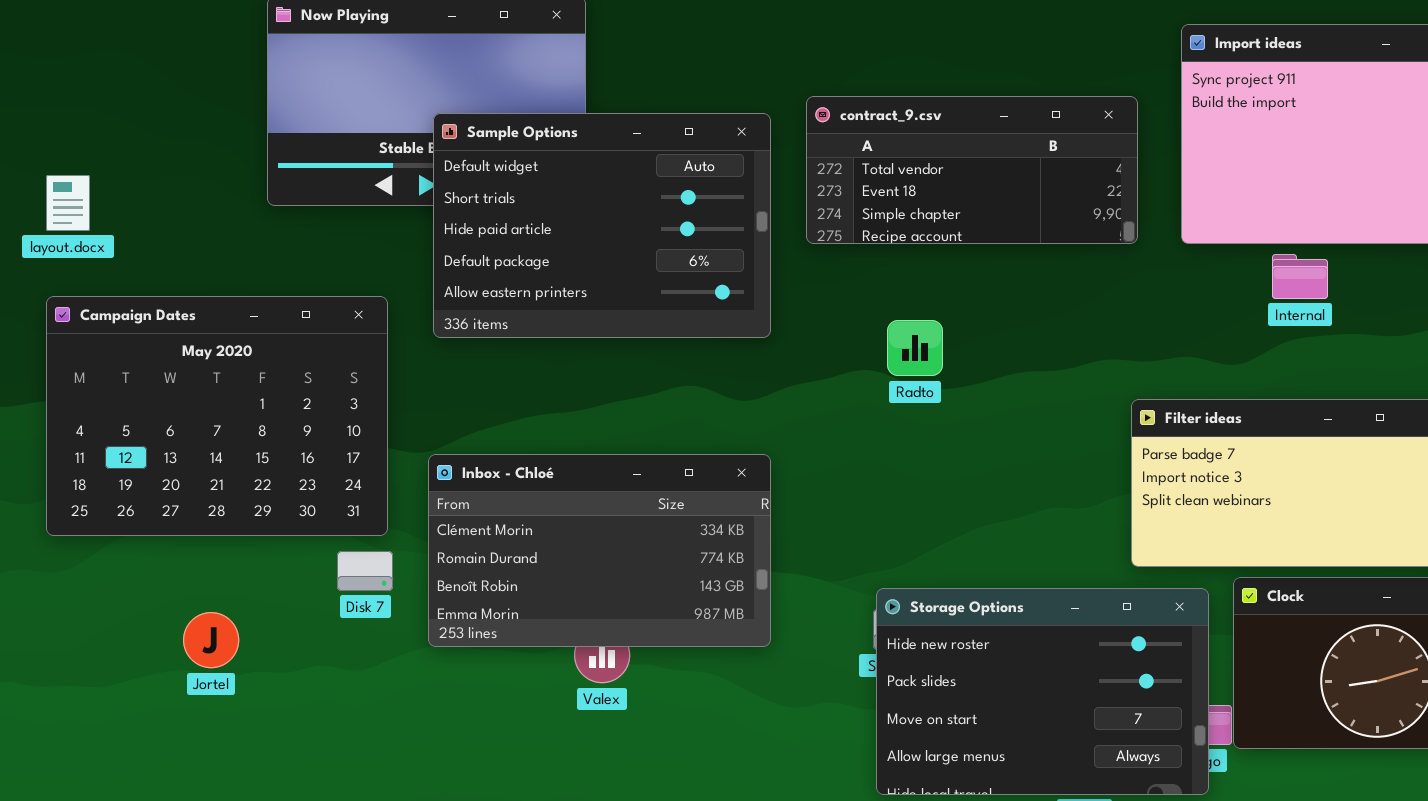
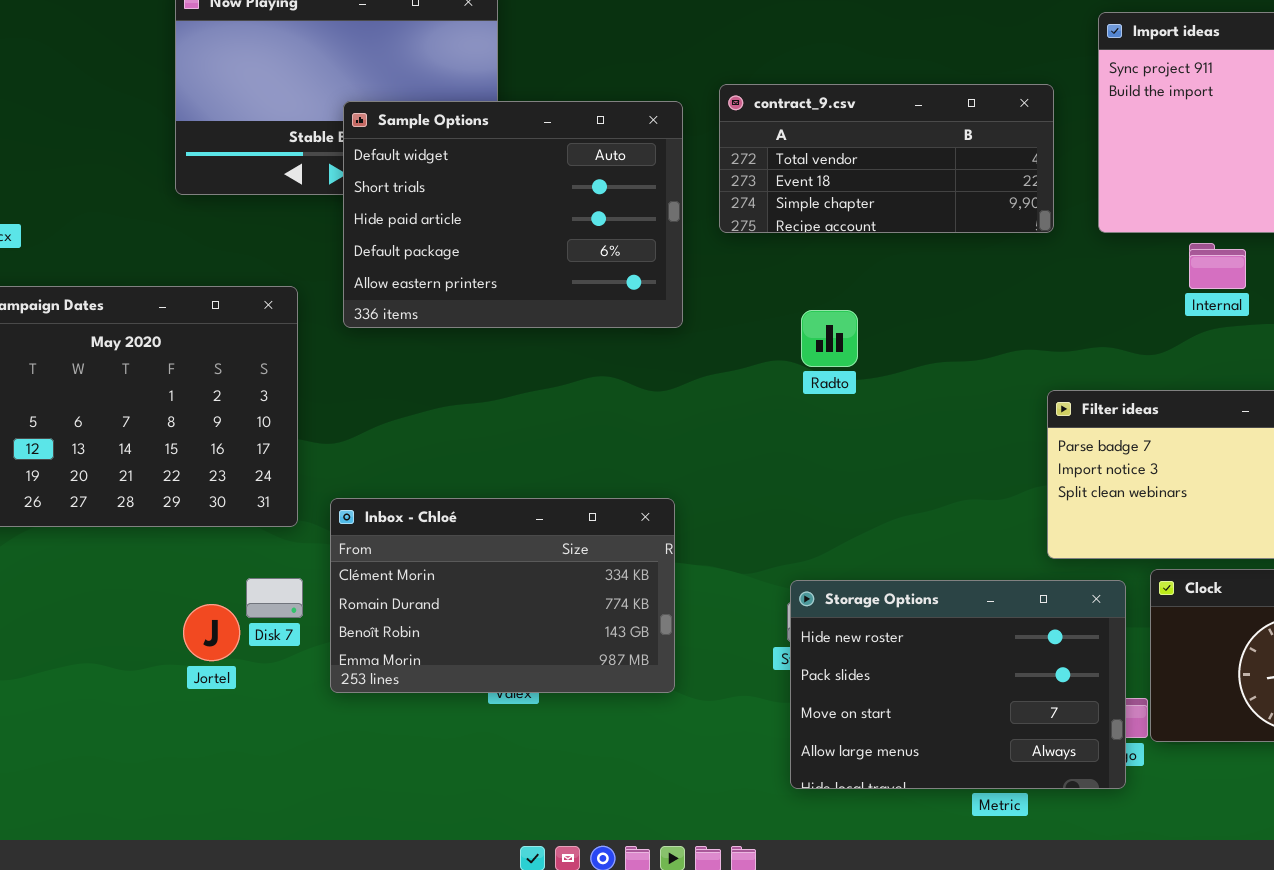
Inbox - Chloé: [428,454,771,647] -> [330,498,675,693], moved
Disk 7: [337,551,393,591] -> [246,578,303,618], moved
Jortel: [183,612,239,668] -> [183,604,240,661], moved

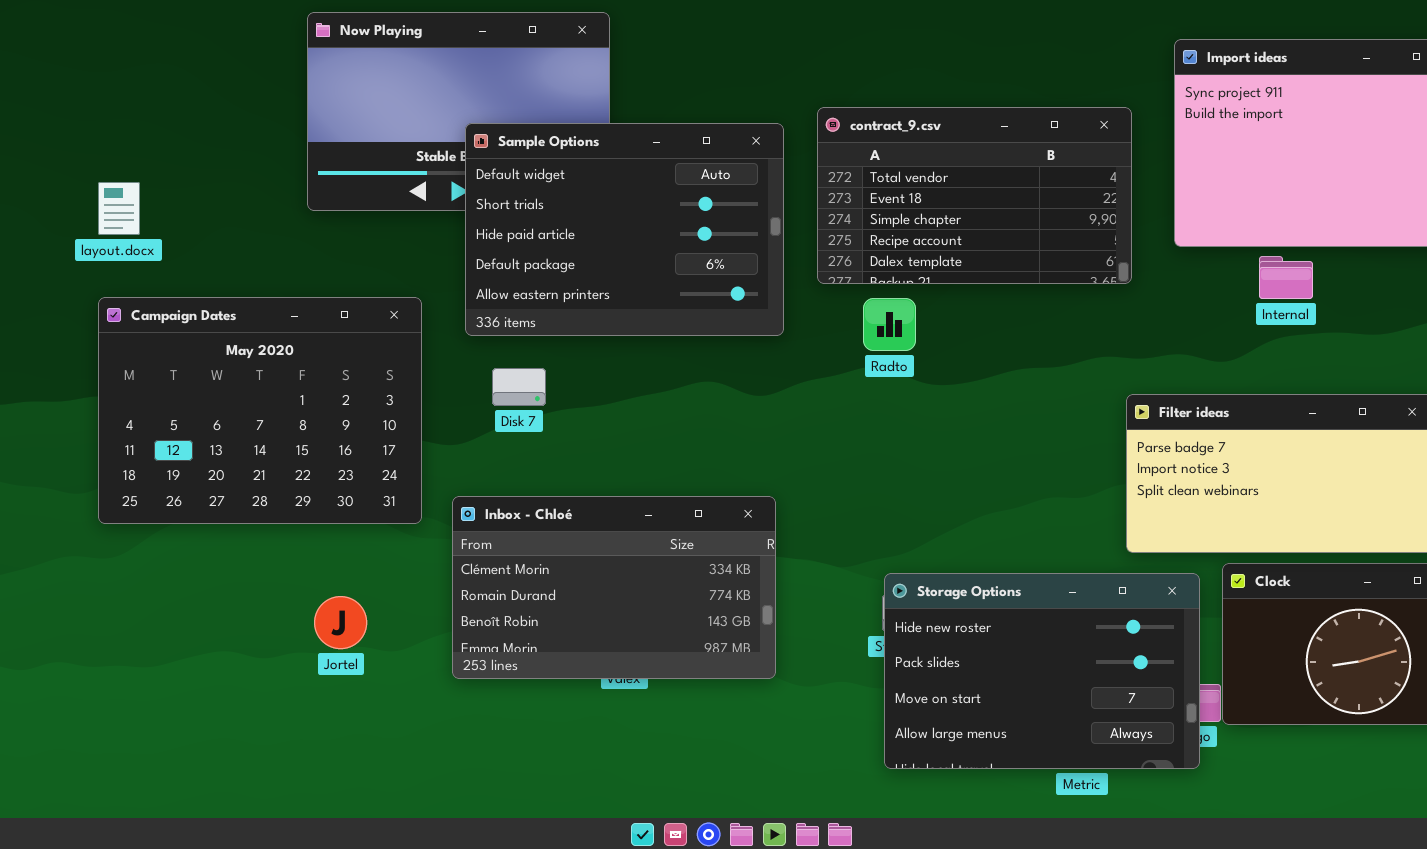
contract_9.csv: [719,84,1054,233] -> [817,107,1132,284], resized
Radto: [801,310,858,367] -> [863,298,916,351], moved
Disk 7: [246,578,303,618] -> [492,368,546,406], moved

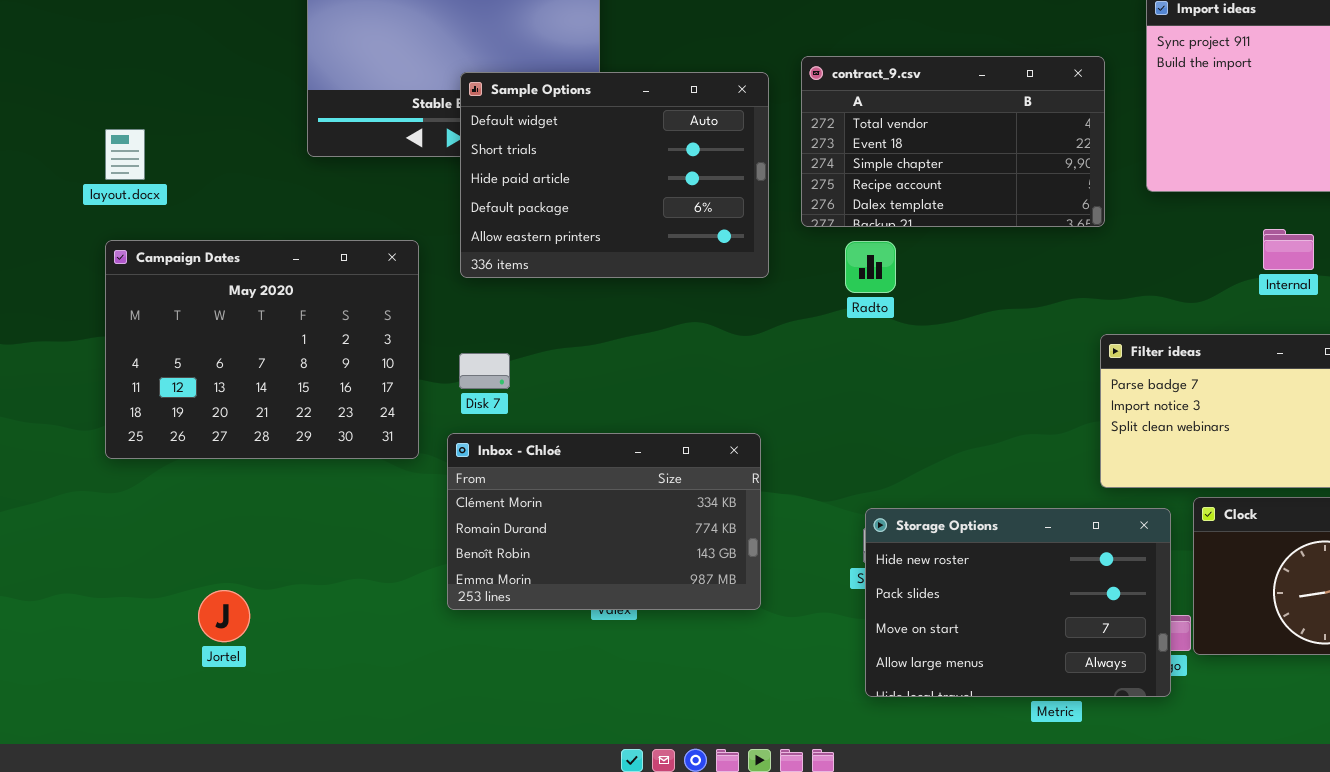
Internal: [1259,256,1313,299] -> [1263,229,1314,270], moved
Disk 7: [492,368,546,406] -> [459,353,510,389], moved
Jortel: [314,596,367,649] -> [198,590,250,642], moved

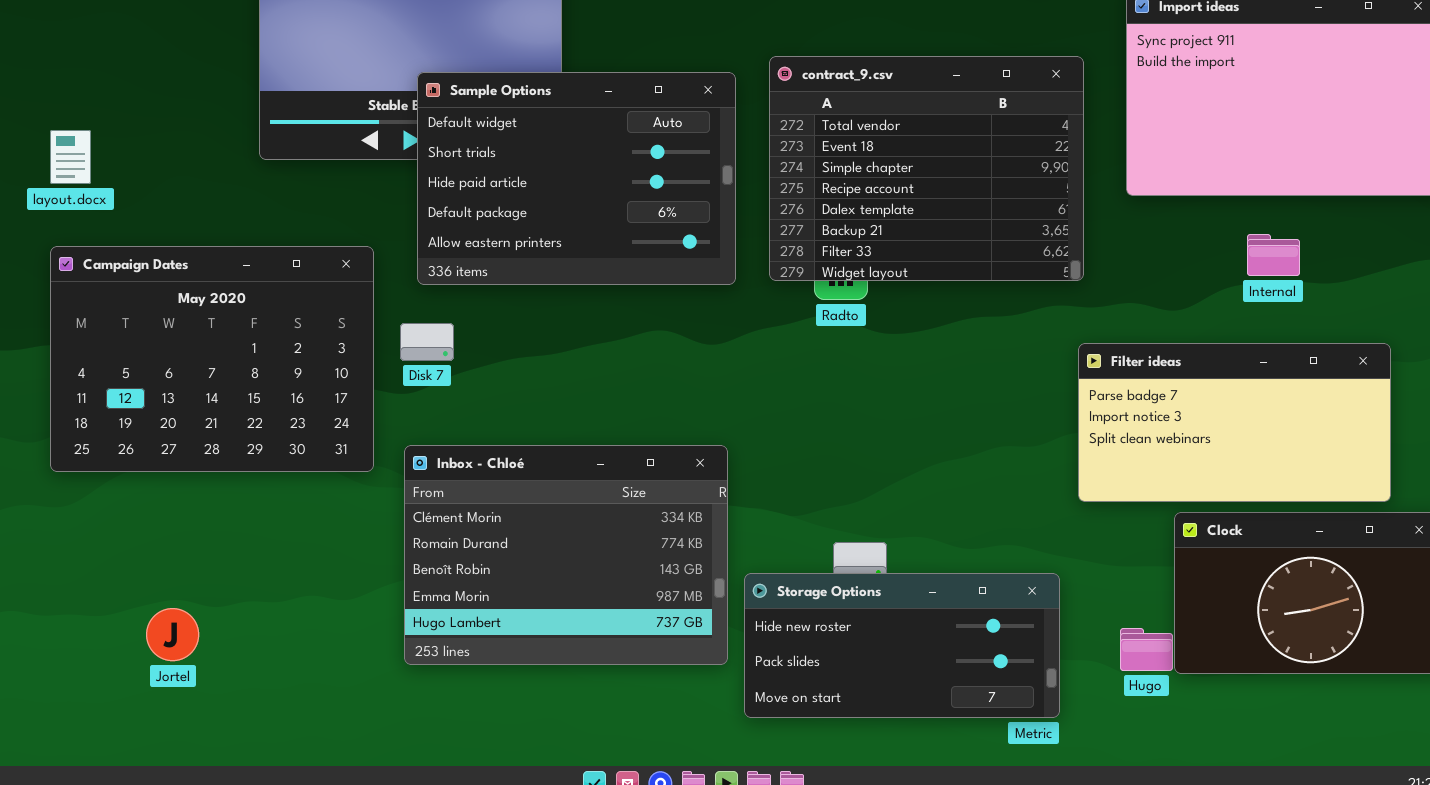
contract_9.csv: [801,56,1105,227] -> [769,56,1084,281], resized
Disk 7: [459,353,510,389] -> [400,323,454,361], moved
Inbox - Chloé: [447,433,761,610] -> [404,445,728,665], resized
Storage Options: [865,508,1171,697] -> [744,573,1060,718], moved, resized

